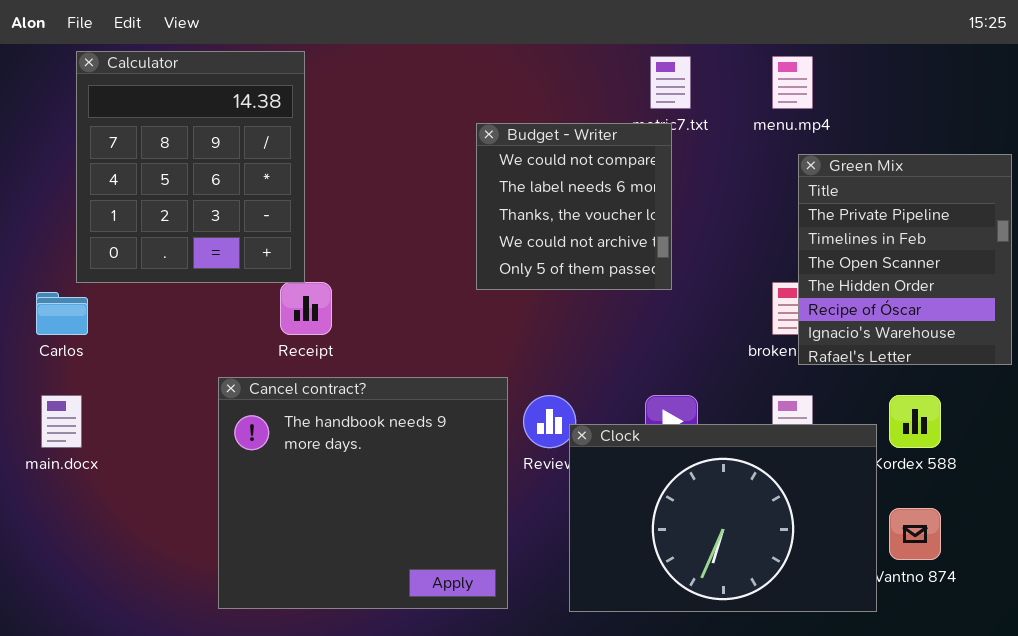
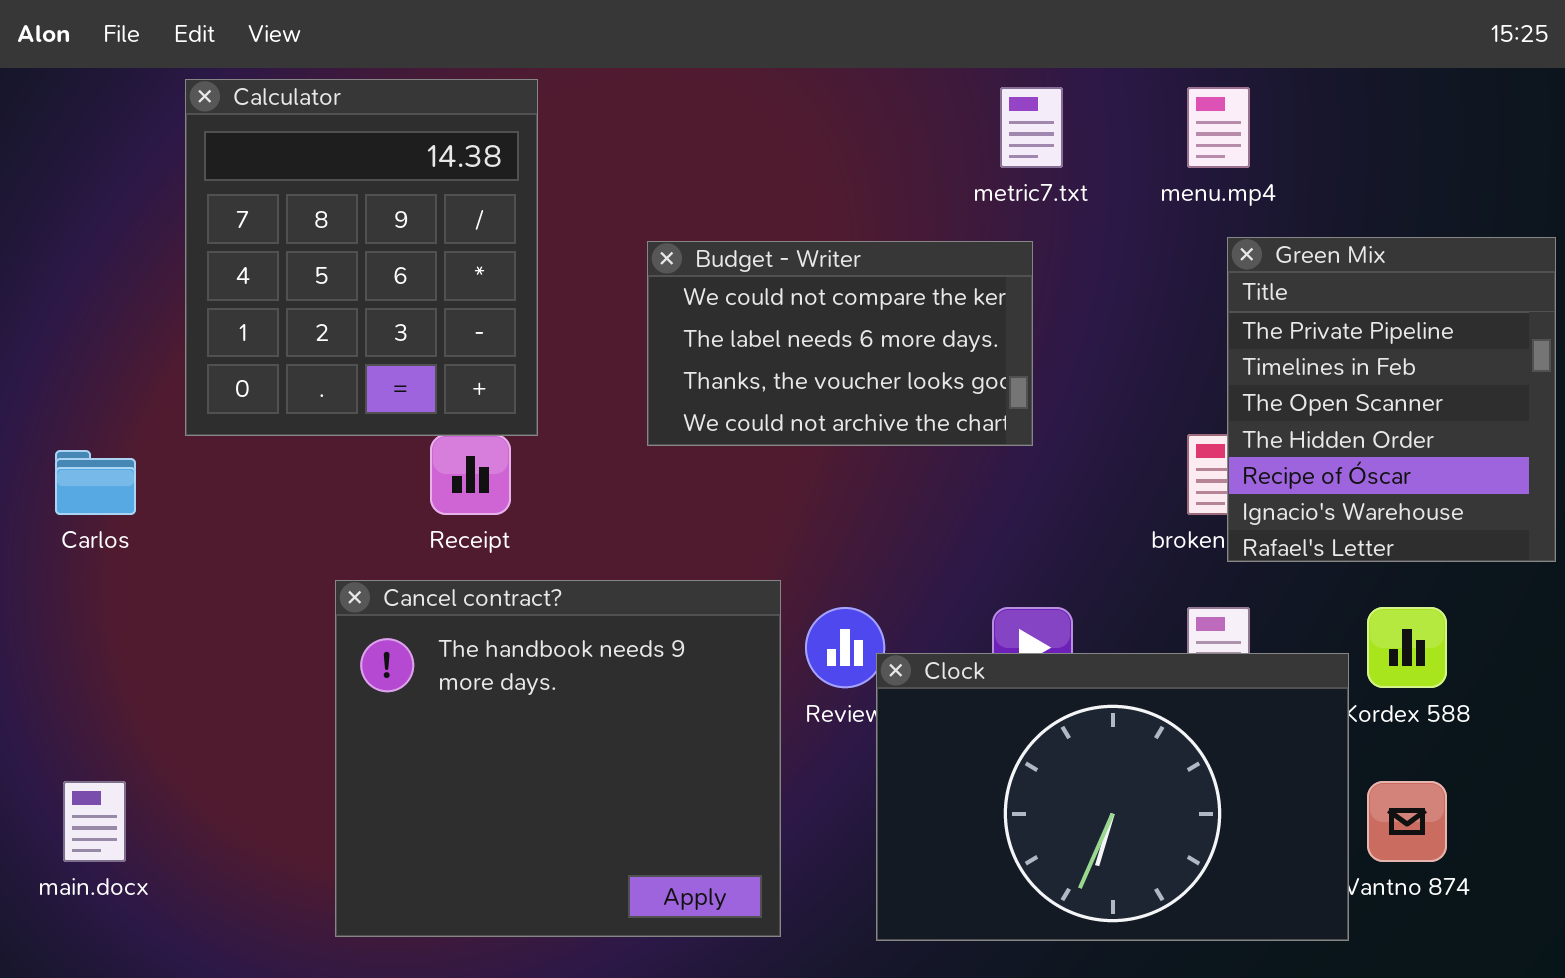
Calculator: [76,51,305,283] -> [185,79,538,436], moved
Budget - Writer: [476,123,672,290] -> [647,241,1033,446], resized
main.docx: [41,395,82,448] -> [63,781,126,862], moved

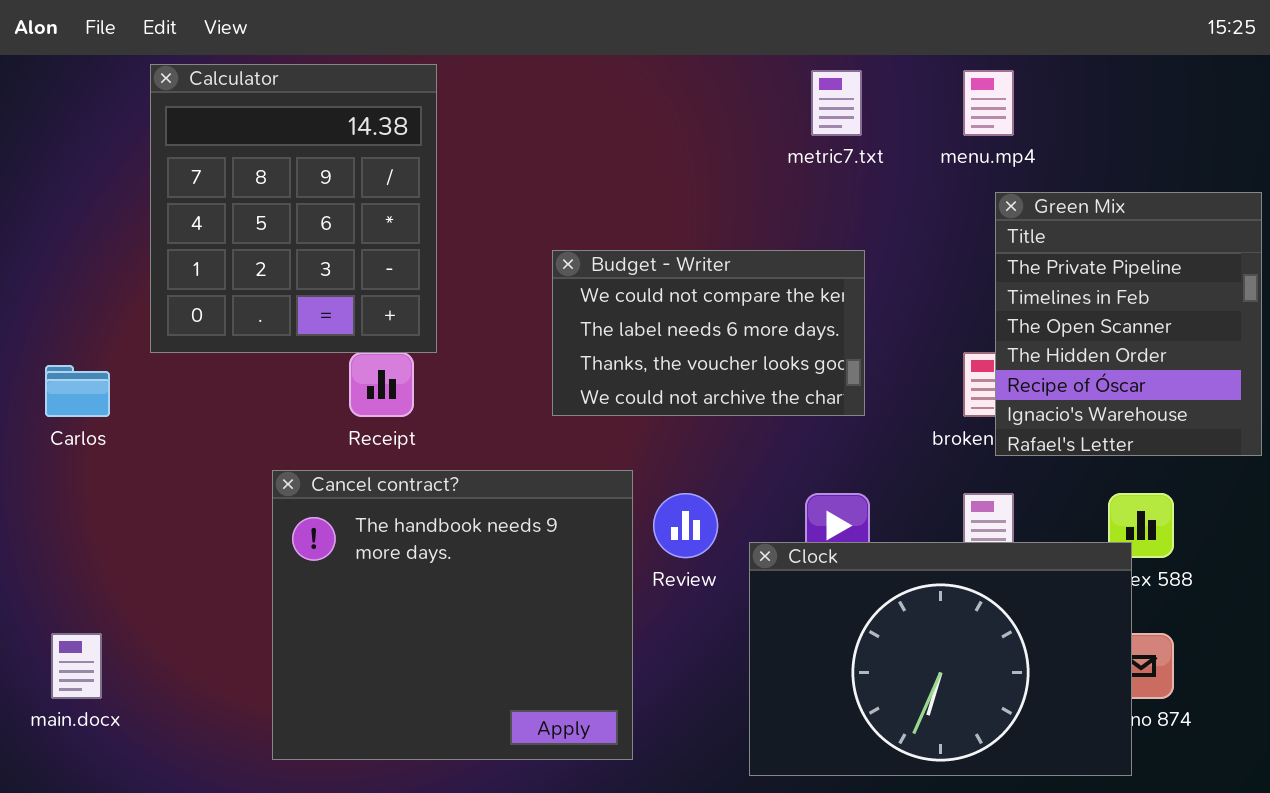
Budget - Writer: [647,241,1033,446] -> [552,250,865,416], moved
Clock: [876,653,1349,941] -> [749,542,1132,776], moved

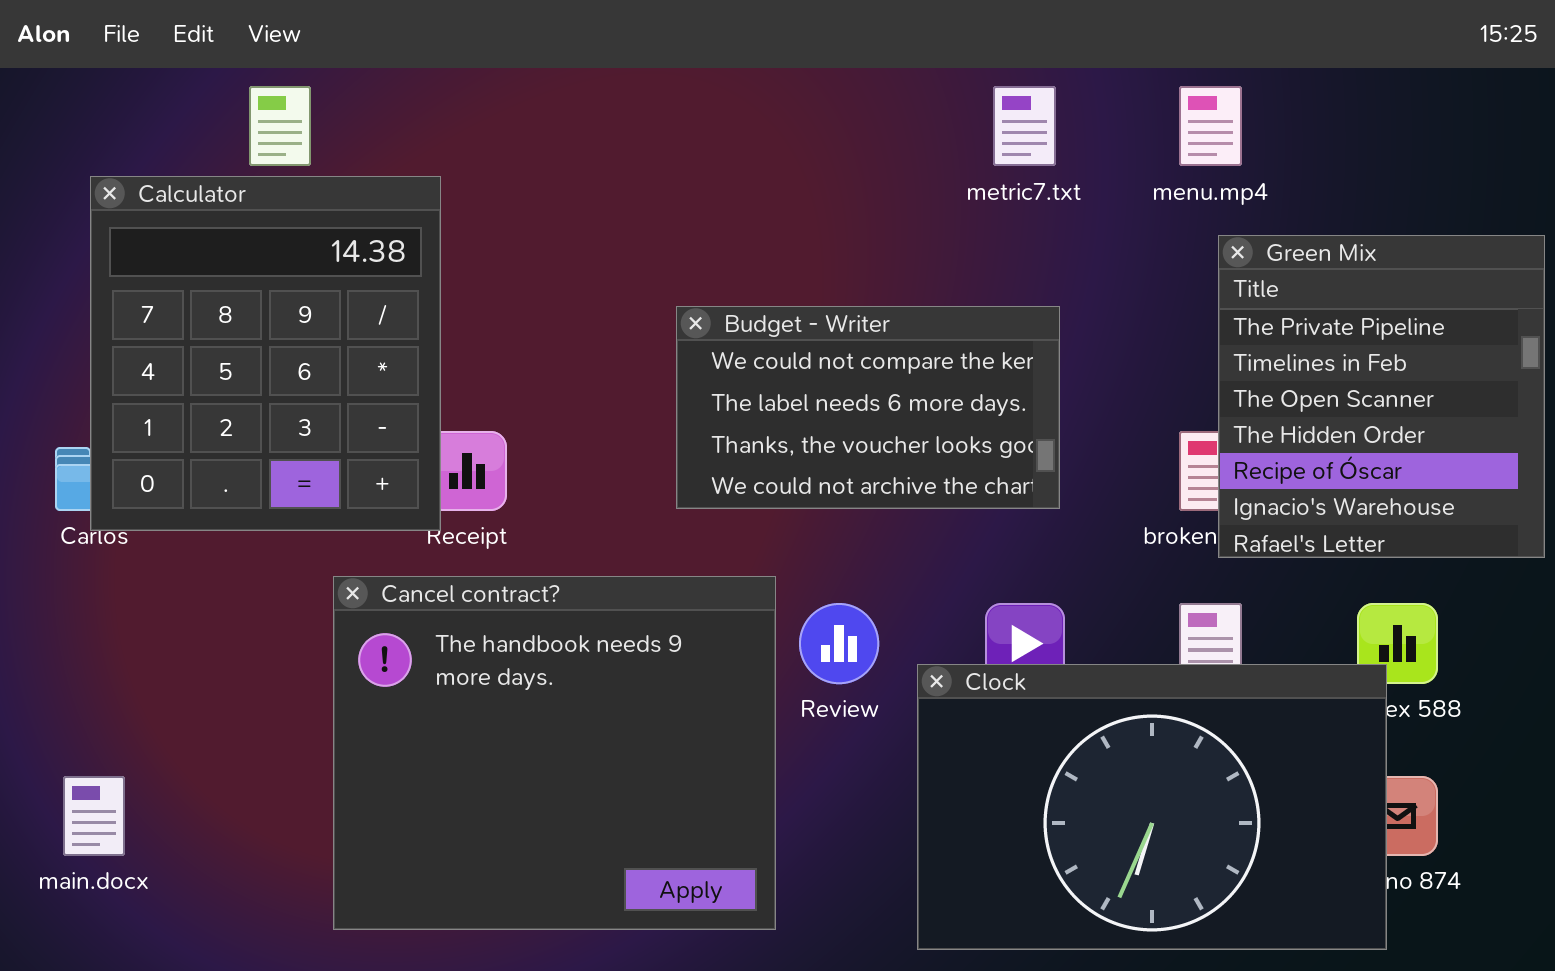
Calculator: [150,64,437,353] -> [90,176,441,531], moved

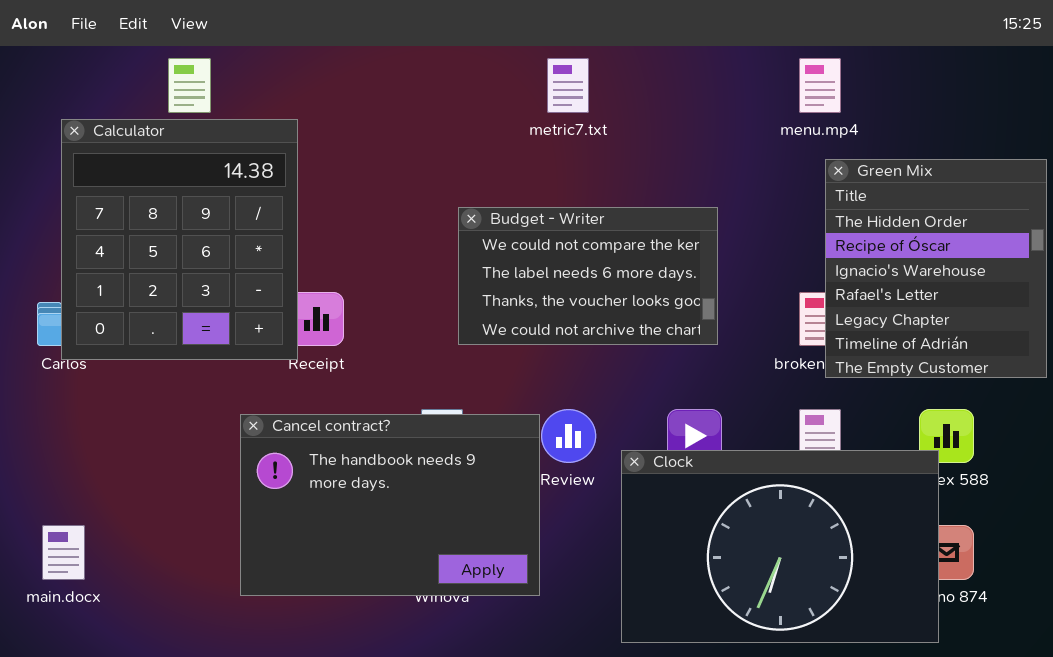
metric7.txt: [993,86,1056,166] -> [547,58,589,113], moved
Green Mix: [1218,235,1545,558] -> [825,159,1047,378], scrolled down 3 rows
Cancel contract?: [333,576,776,930] -> [240,414,540,596], moved, resized

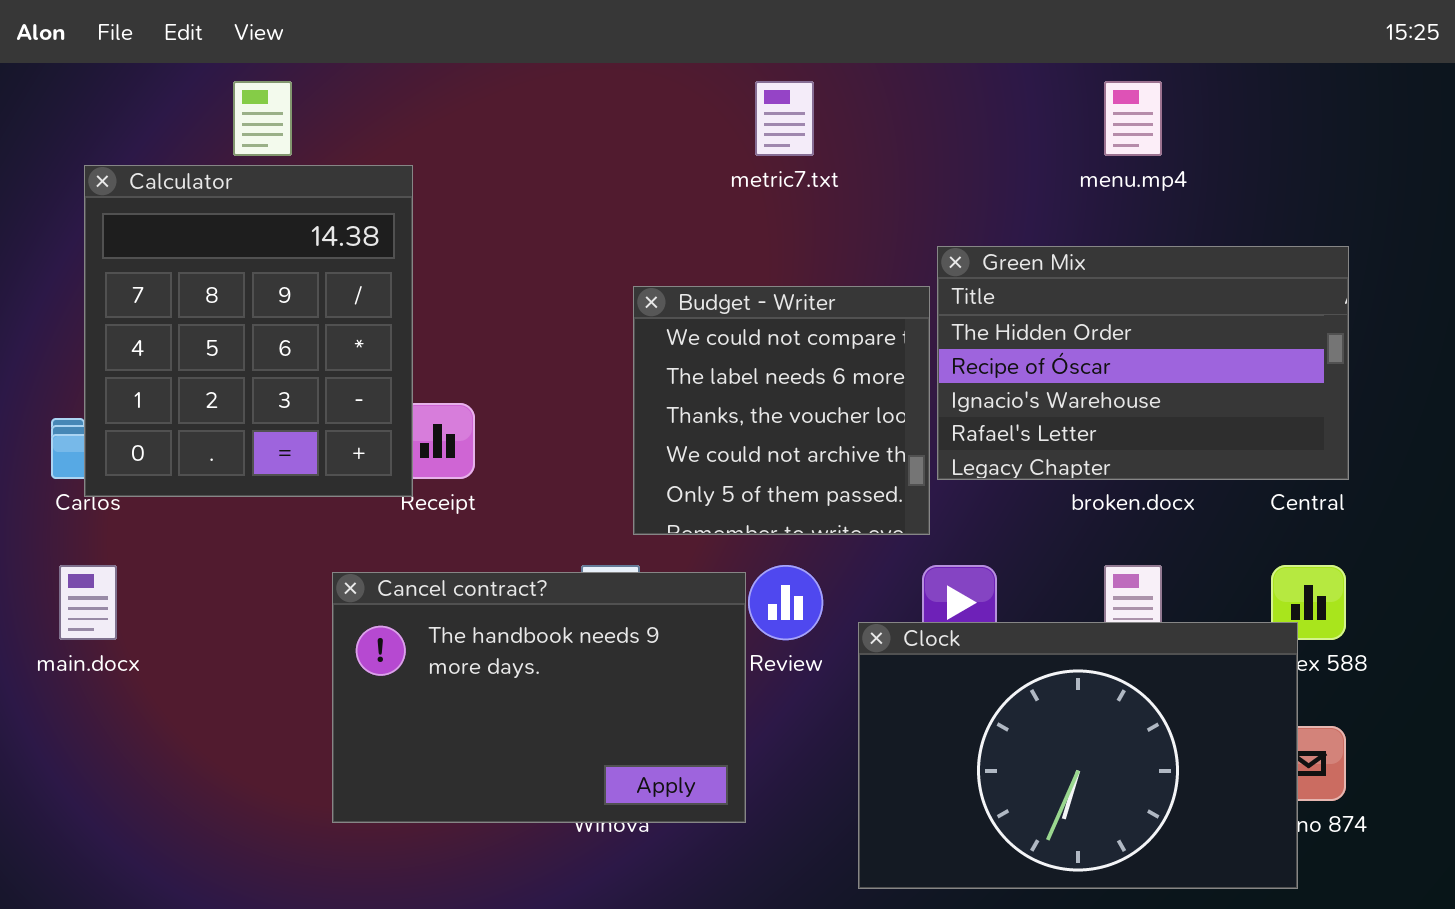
Green Mix: [825,159,1047,378] -> [937,246,1349,480], moved, resized
Budget - Writer: [458,207,718,345] -> [633,286,930,535], resized
main.docx: [42,525,85,580] -> [59,565,117,640], moved

